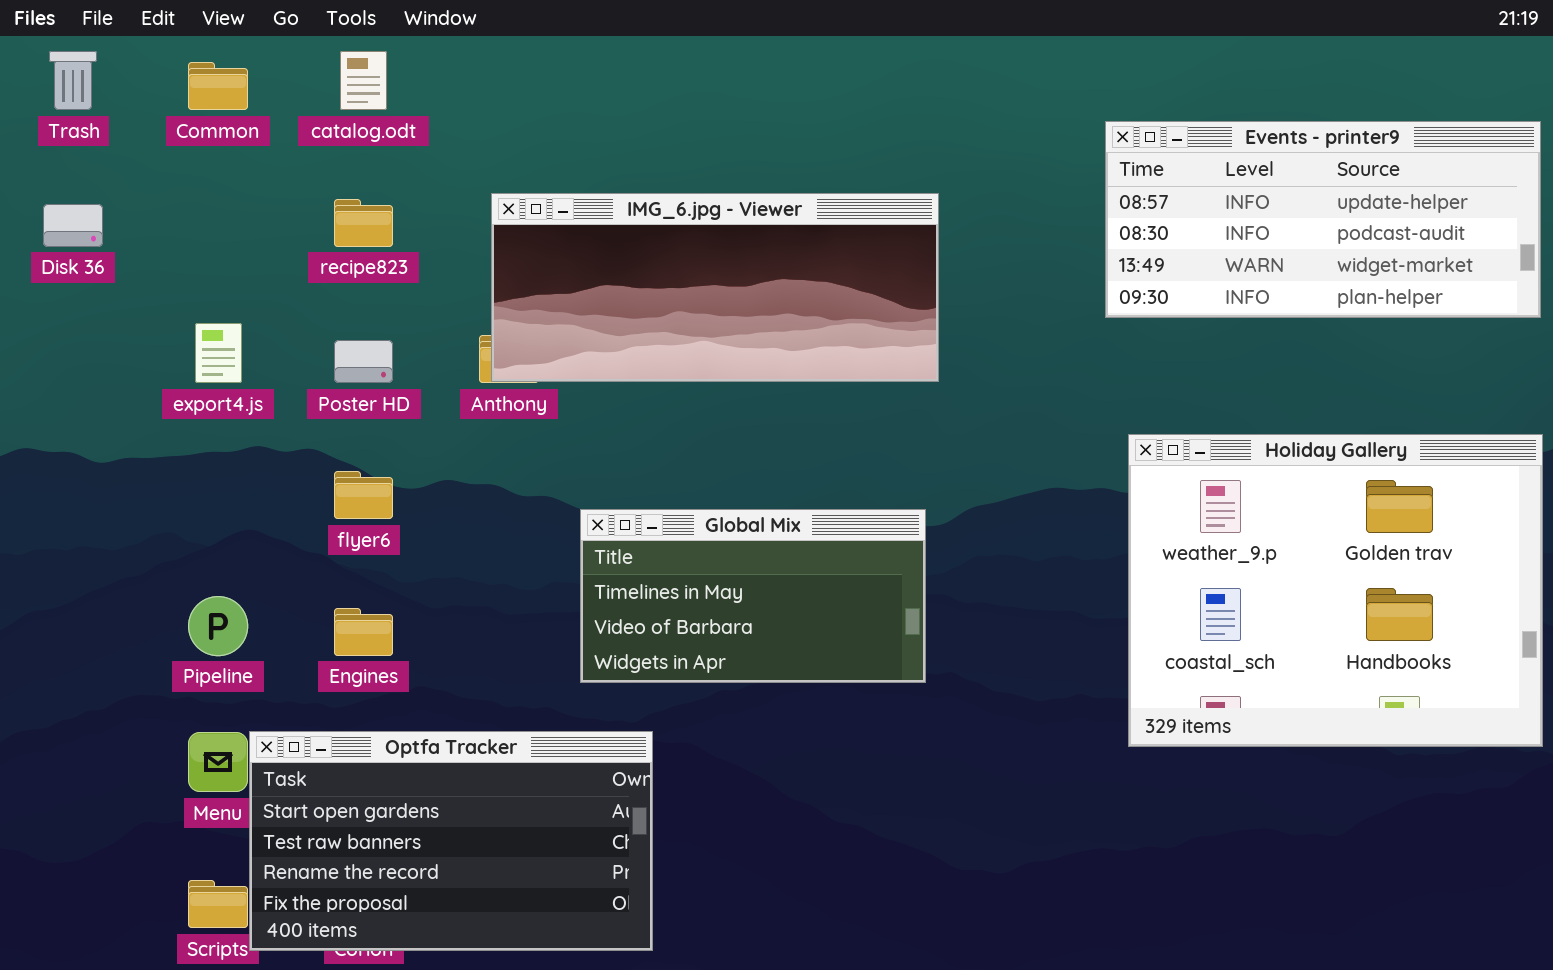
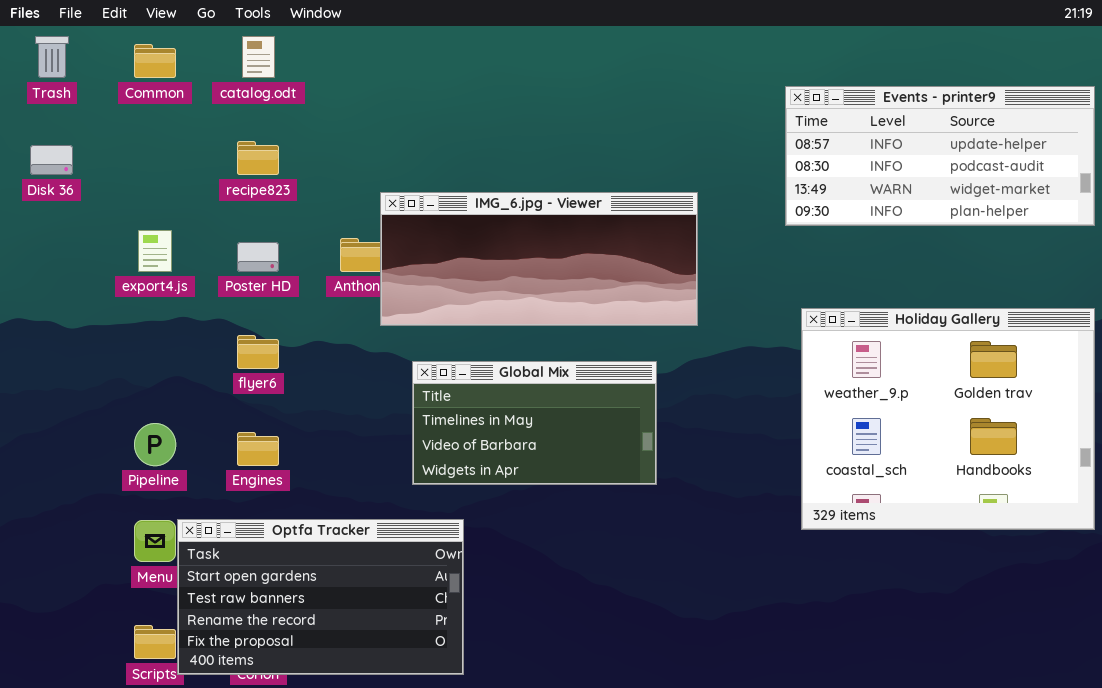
IMG_6.jpg - Viewer: [491,193,939,382] -> [380,192,698,326], moved

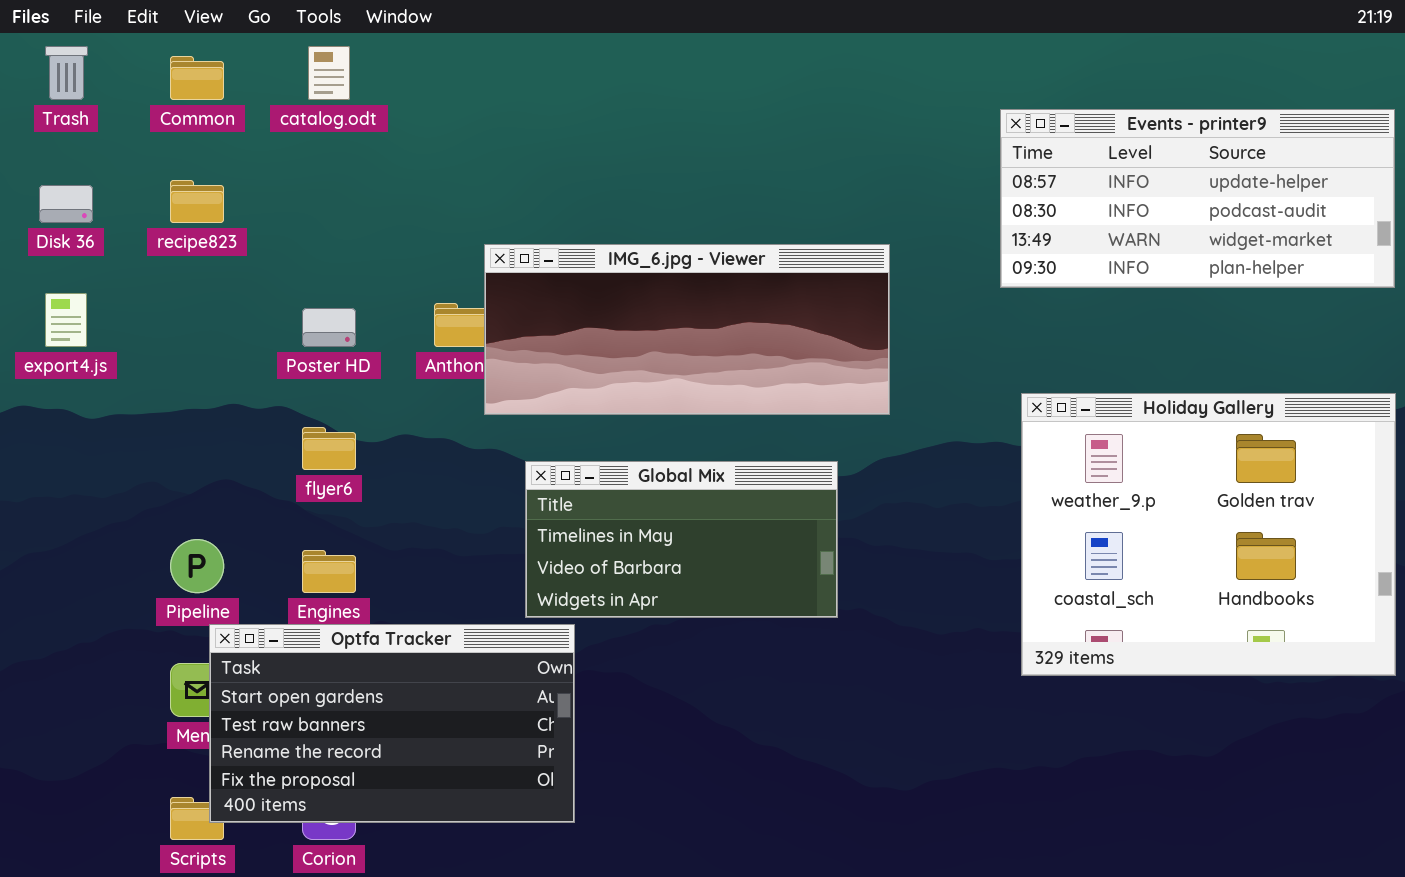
recipe823: [237,141,279,175] -> [170,180,224,223], moved
export4.js: [138,230,172,272] -> [45,293,87,347], moved
Optfa Tracker: [177,519,464,675] -> [209,624,575,823], moved

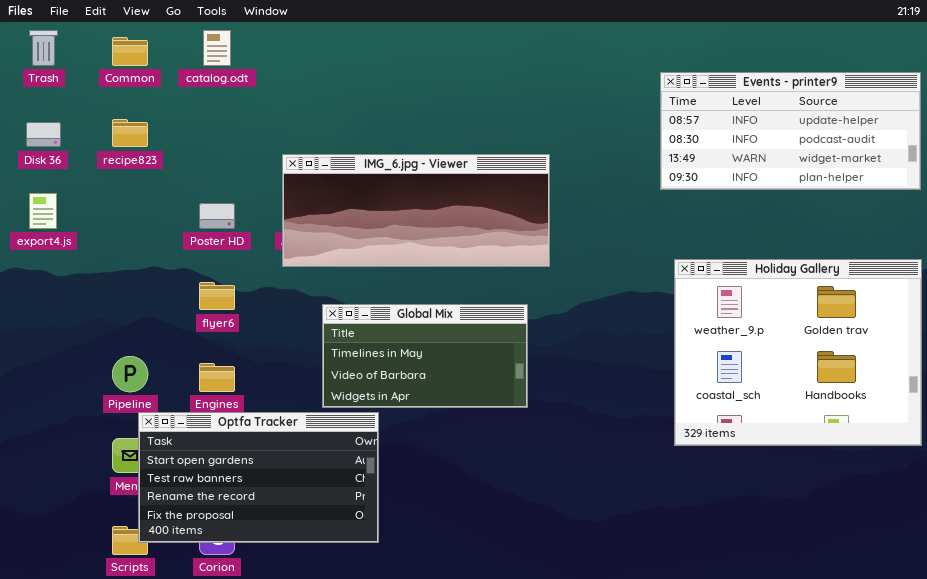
IMG_6.jpg - Viewer: [484,244,890,415] -> [282,154,550,267], moved
Global Mix: [525,461,838,618] -> [322,304,528,408], moved

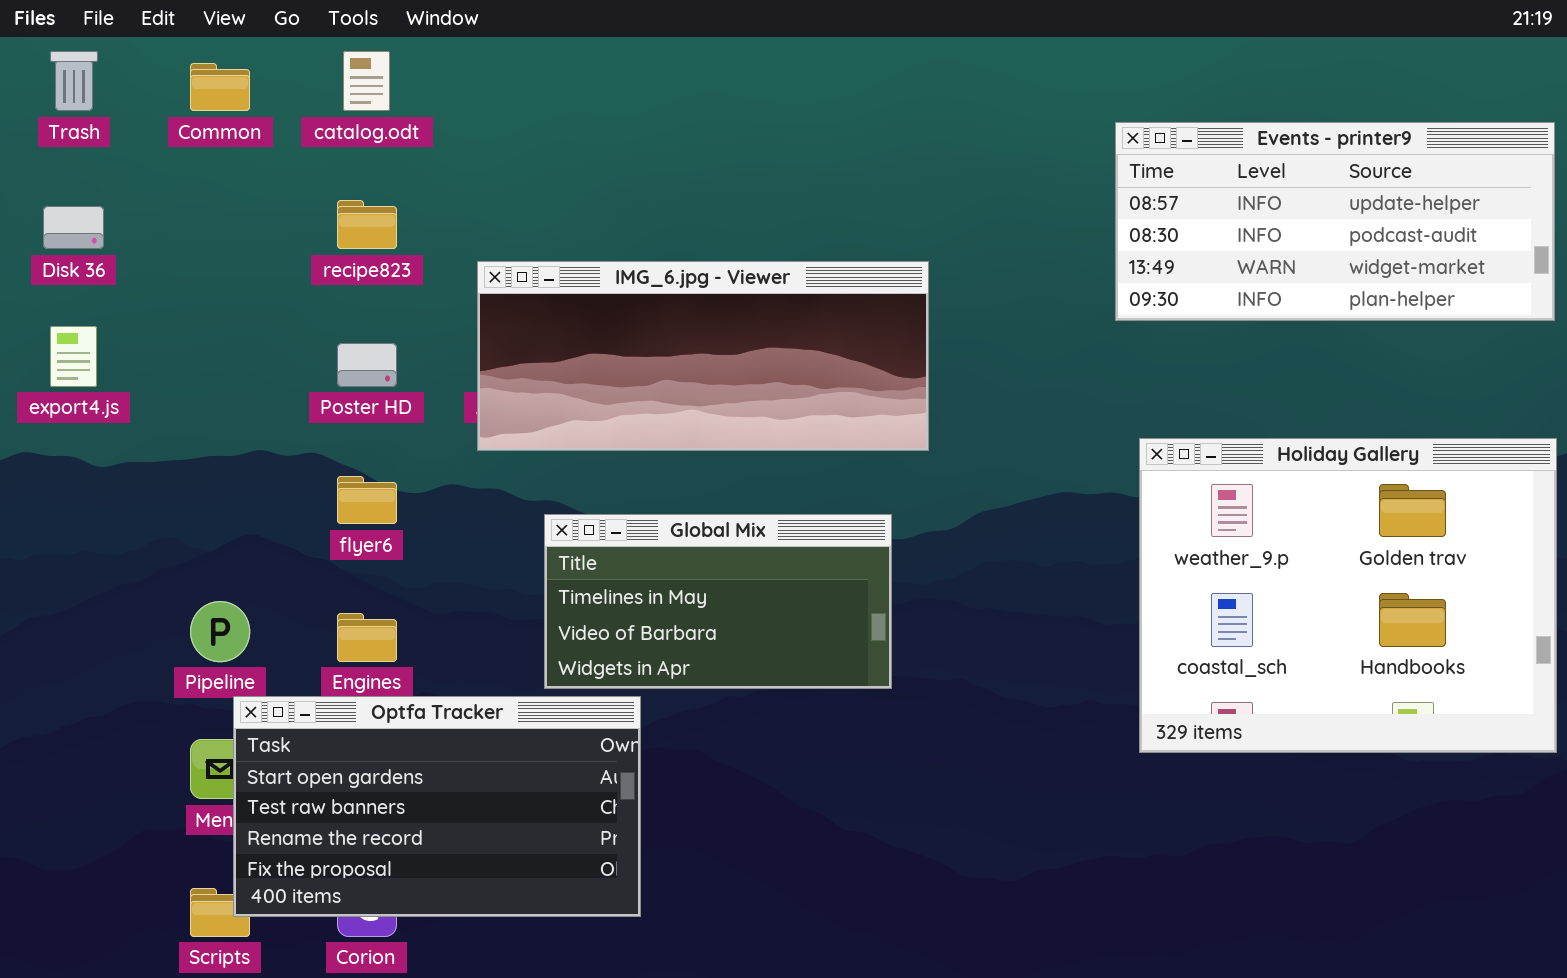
recipe823: [112,119,148,147] -> [337,200,397,249], moved

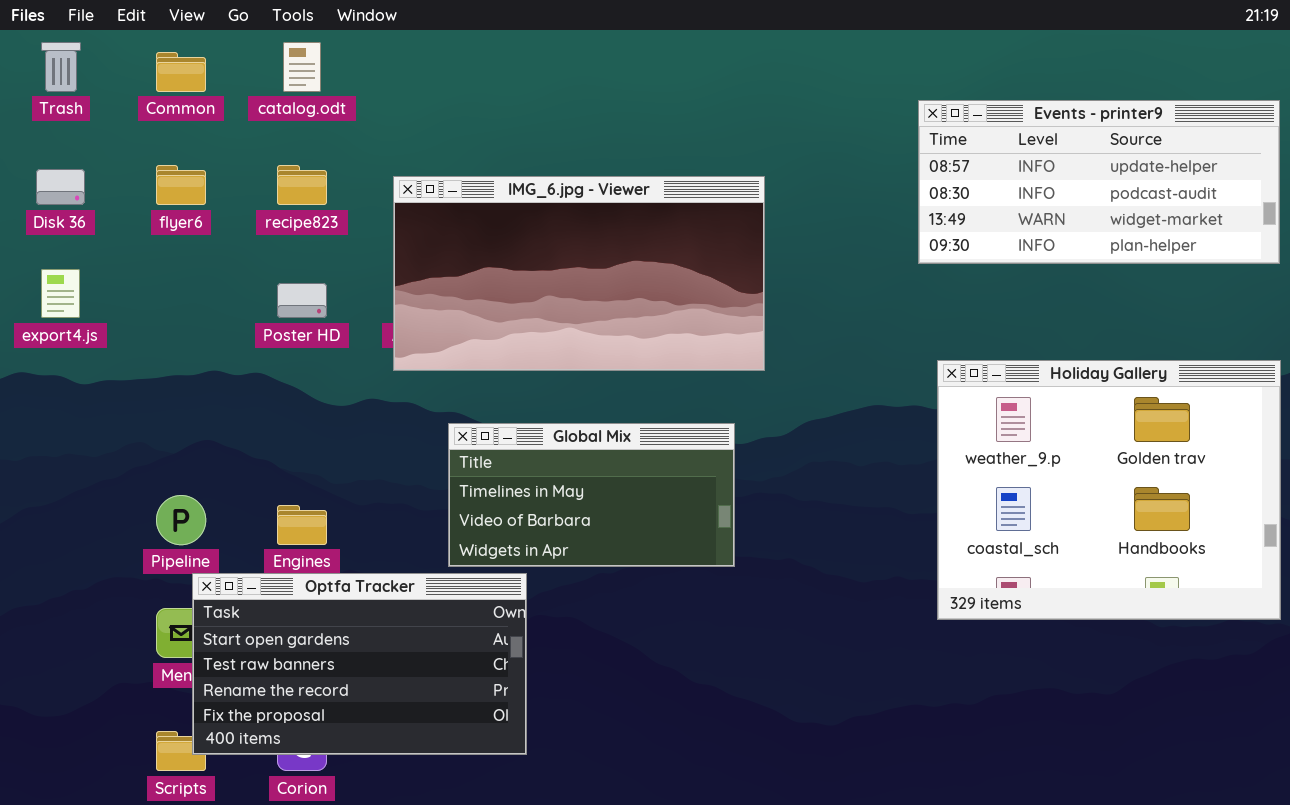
IMG_6.jpg - Viewer: [477,261,929,451] -> [393,176,765,371], resized
flyer6: [337,476,397,524] -> [156,165,206,205], moved

